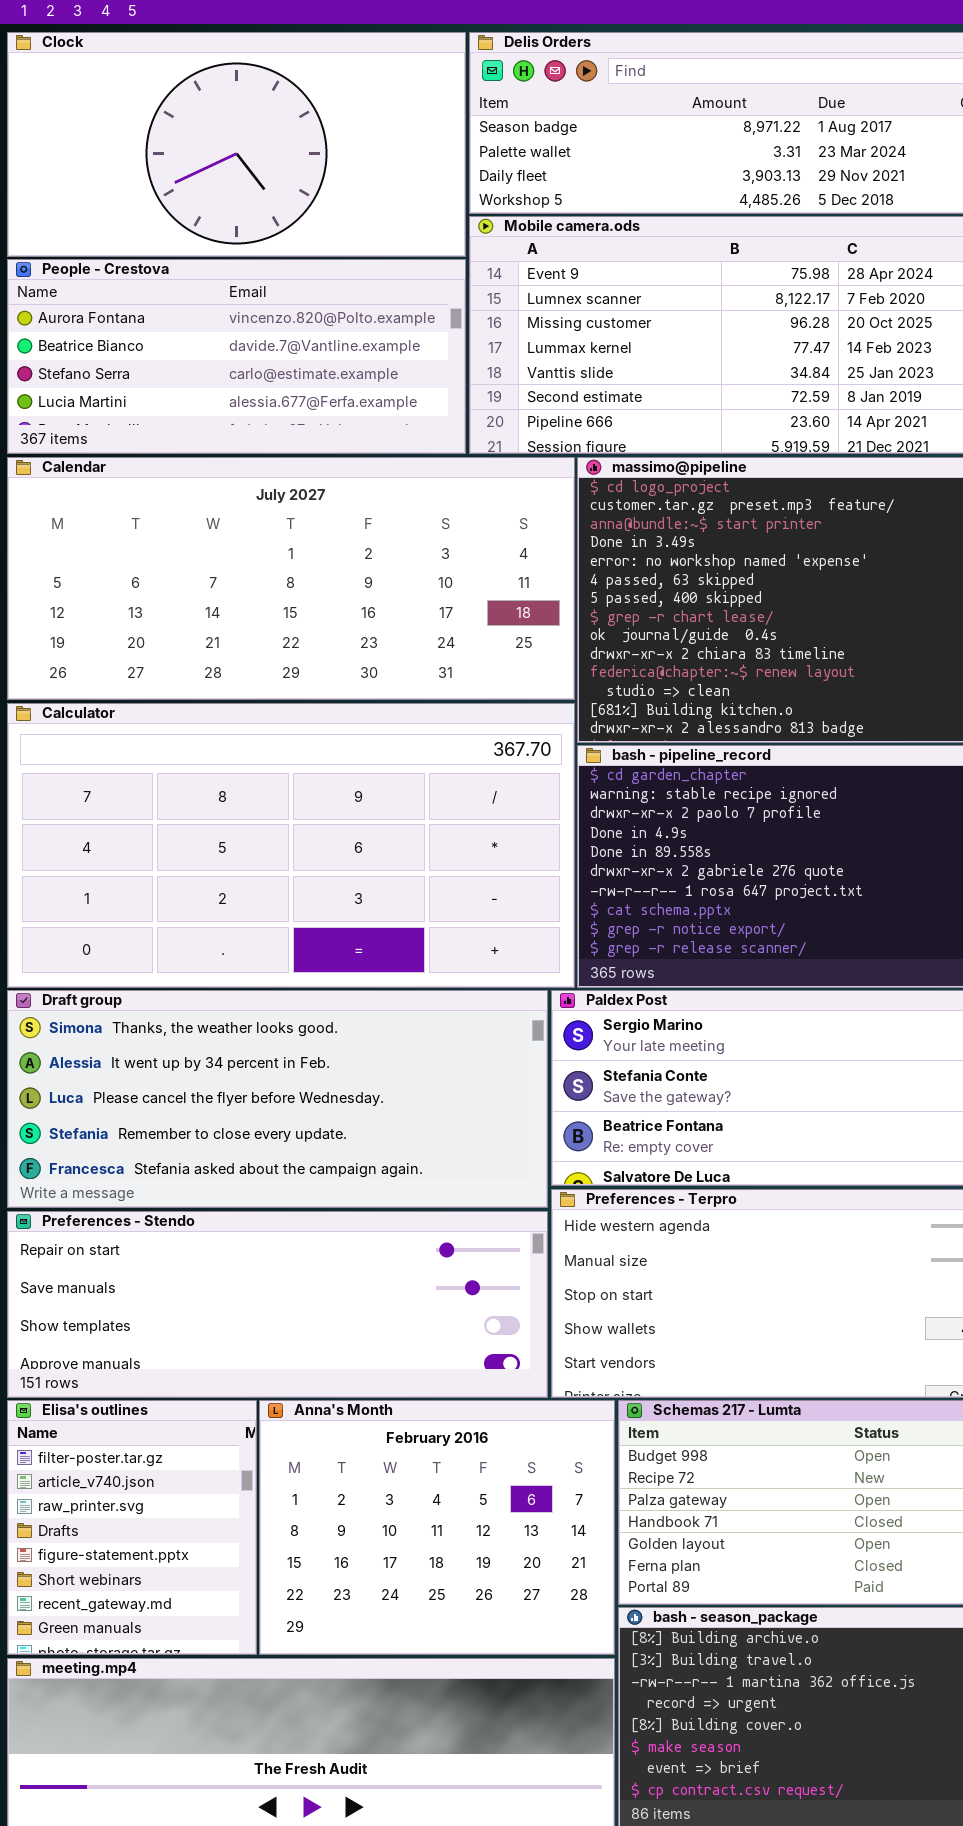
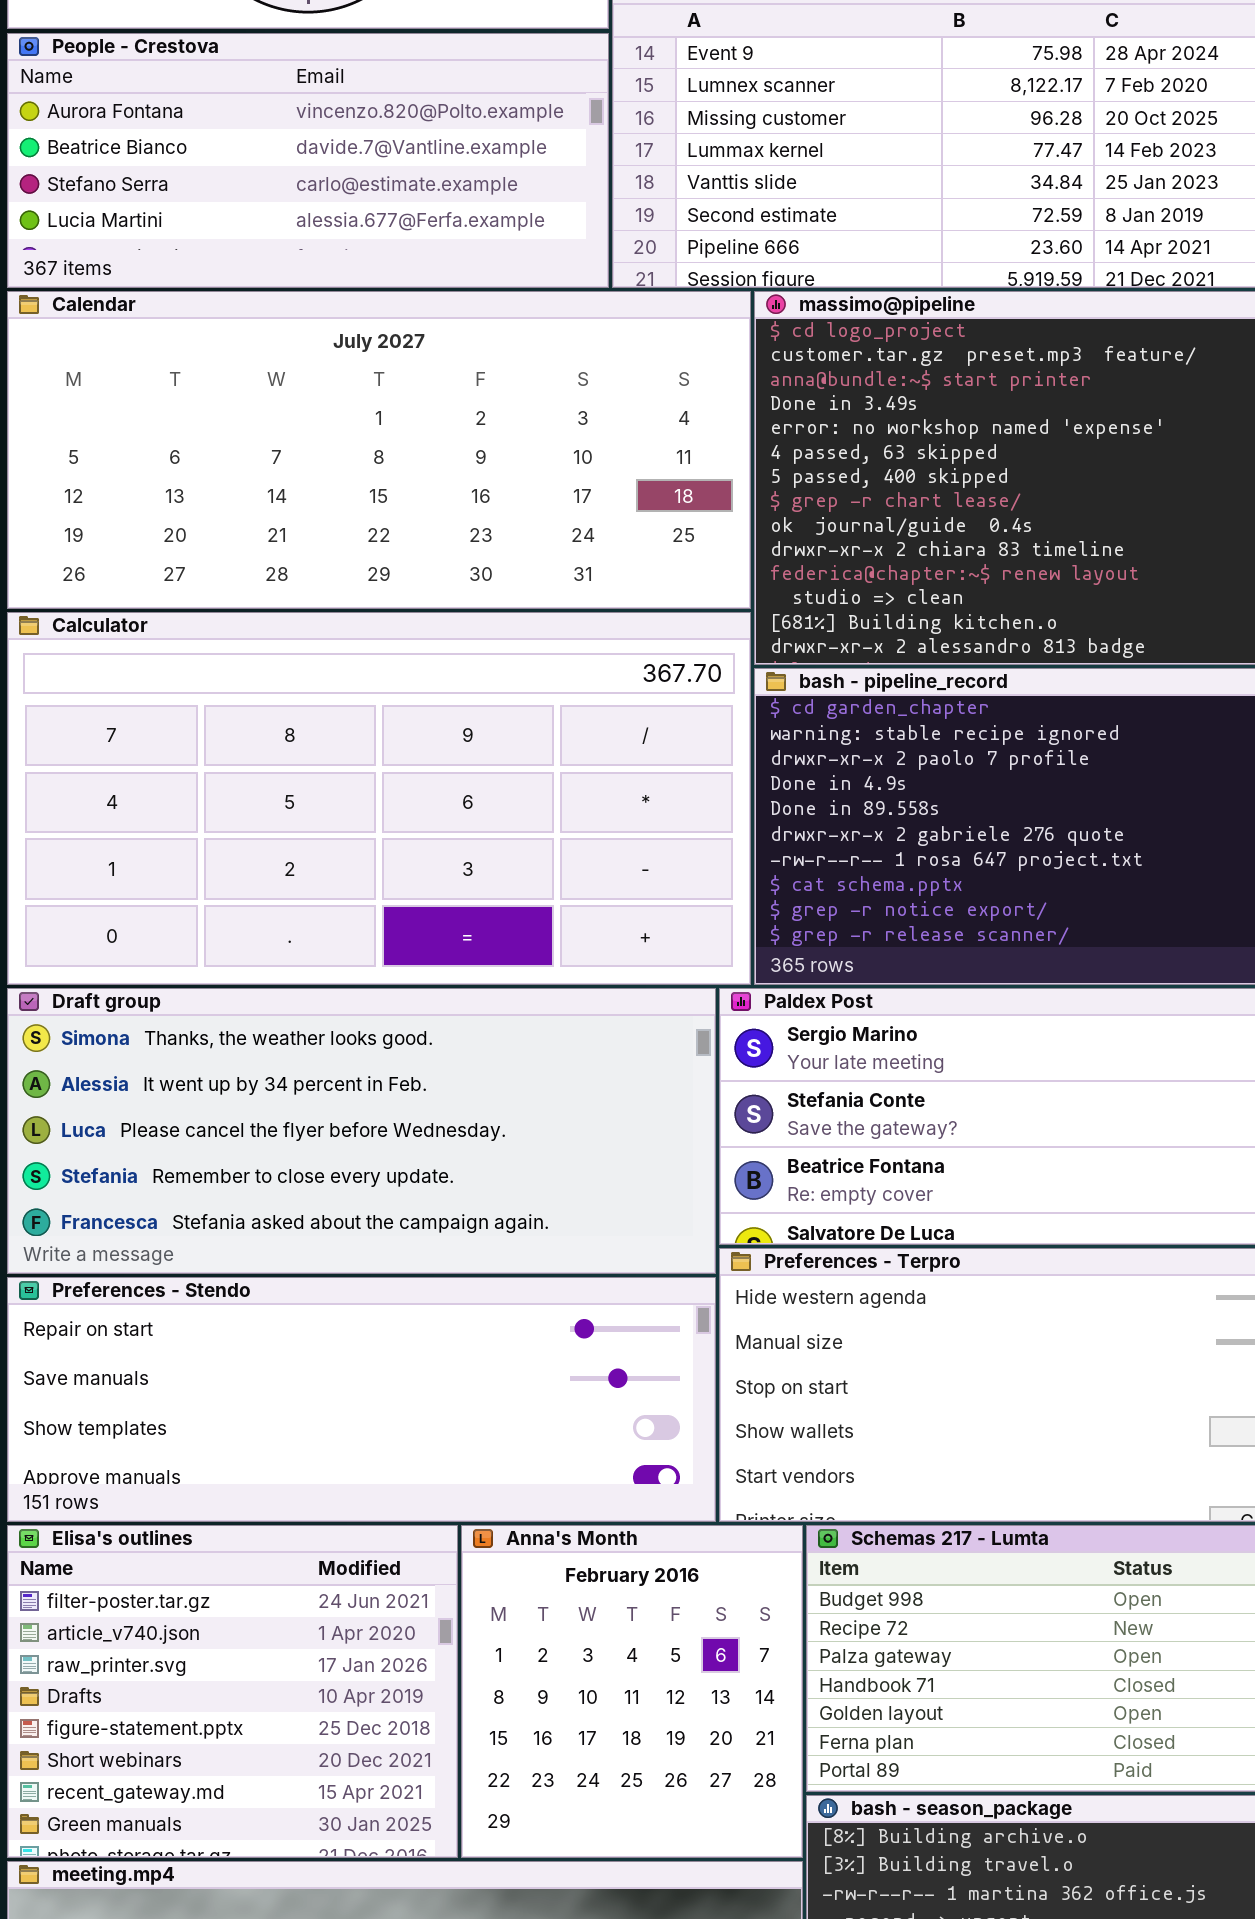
Elisa's outlines: [7,1400,257,1655] -> [7,1525,458,1858], resized
Anna's Month: [259,1400,615,1655] -> [461,1525,803,1858], resized

